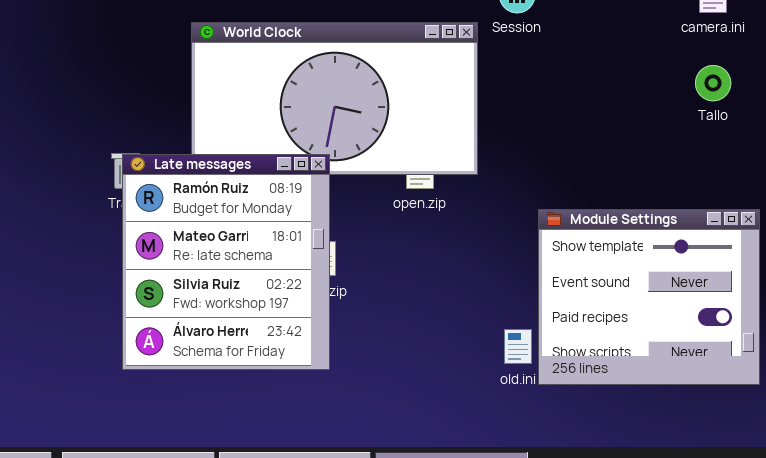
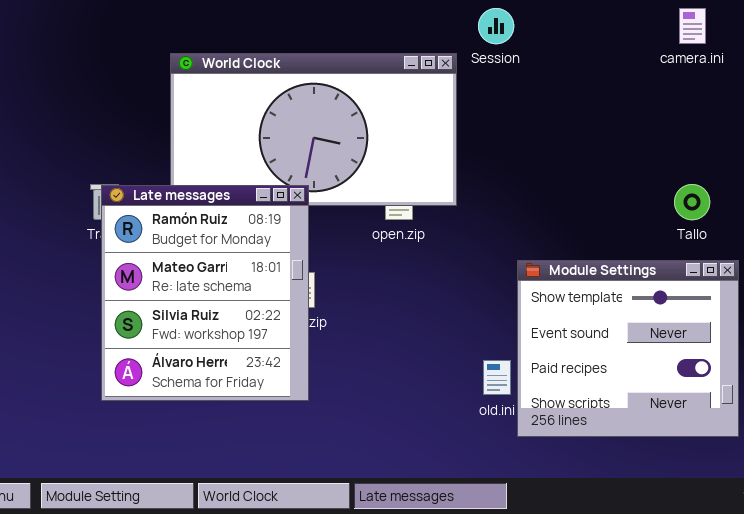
Tallo: [695,65,731,101] -> [674,184,710,220], moved
Module Settings: [538,209,760,385] -> [517,260,739,437], moved

